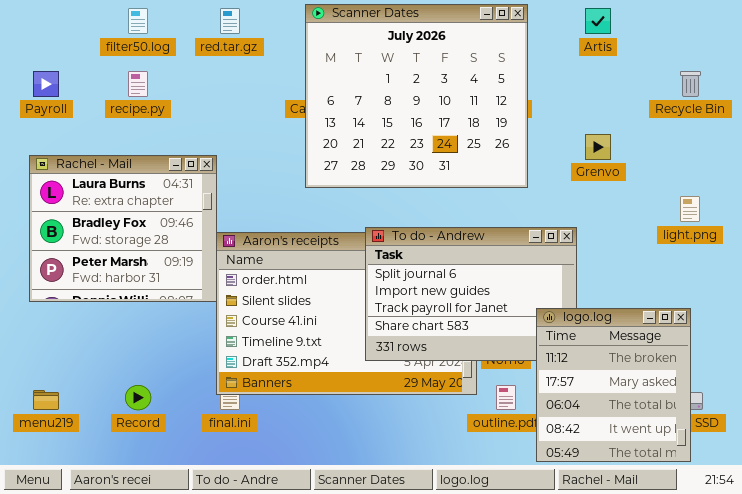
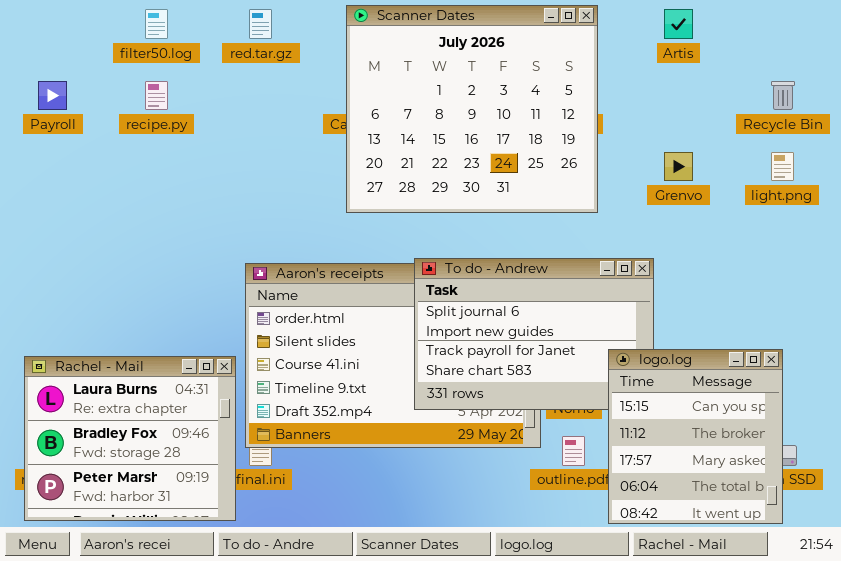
Rachel - Mail: [29,155,217,302] -> [24,356,236,521], moved
light.png: [680,196,700,222] -> [771,152,794,181], moved
logo.log: [536,308,691,462] -> [608,349,783,524], scrolled up 1 row

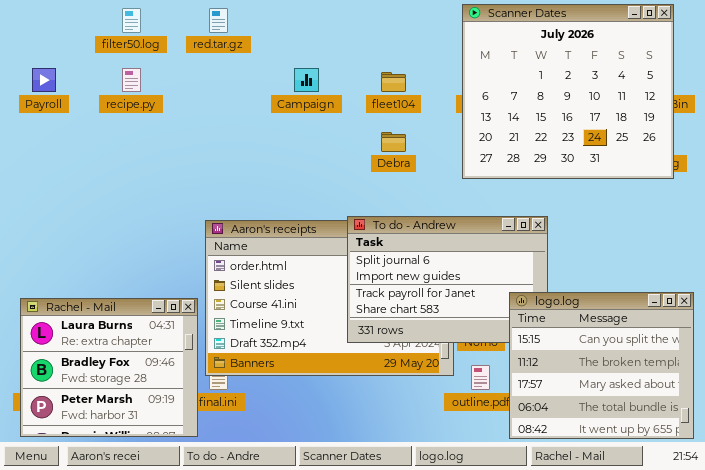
Scanner Dates: [346,5,598,213] -> [462,4,674,179], moved
logo.log: [608,349,783,524] -> [509,292,694,439], resized

